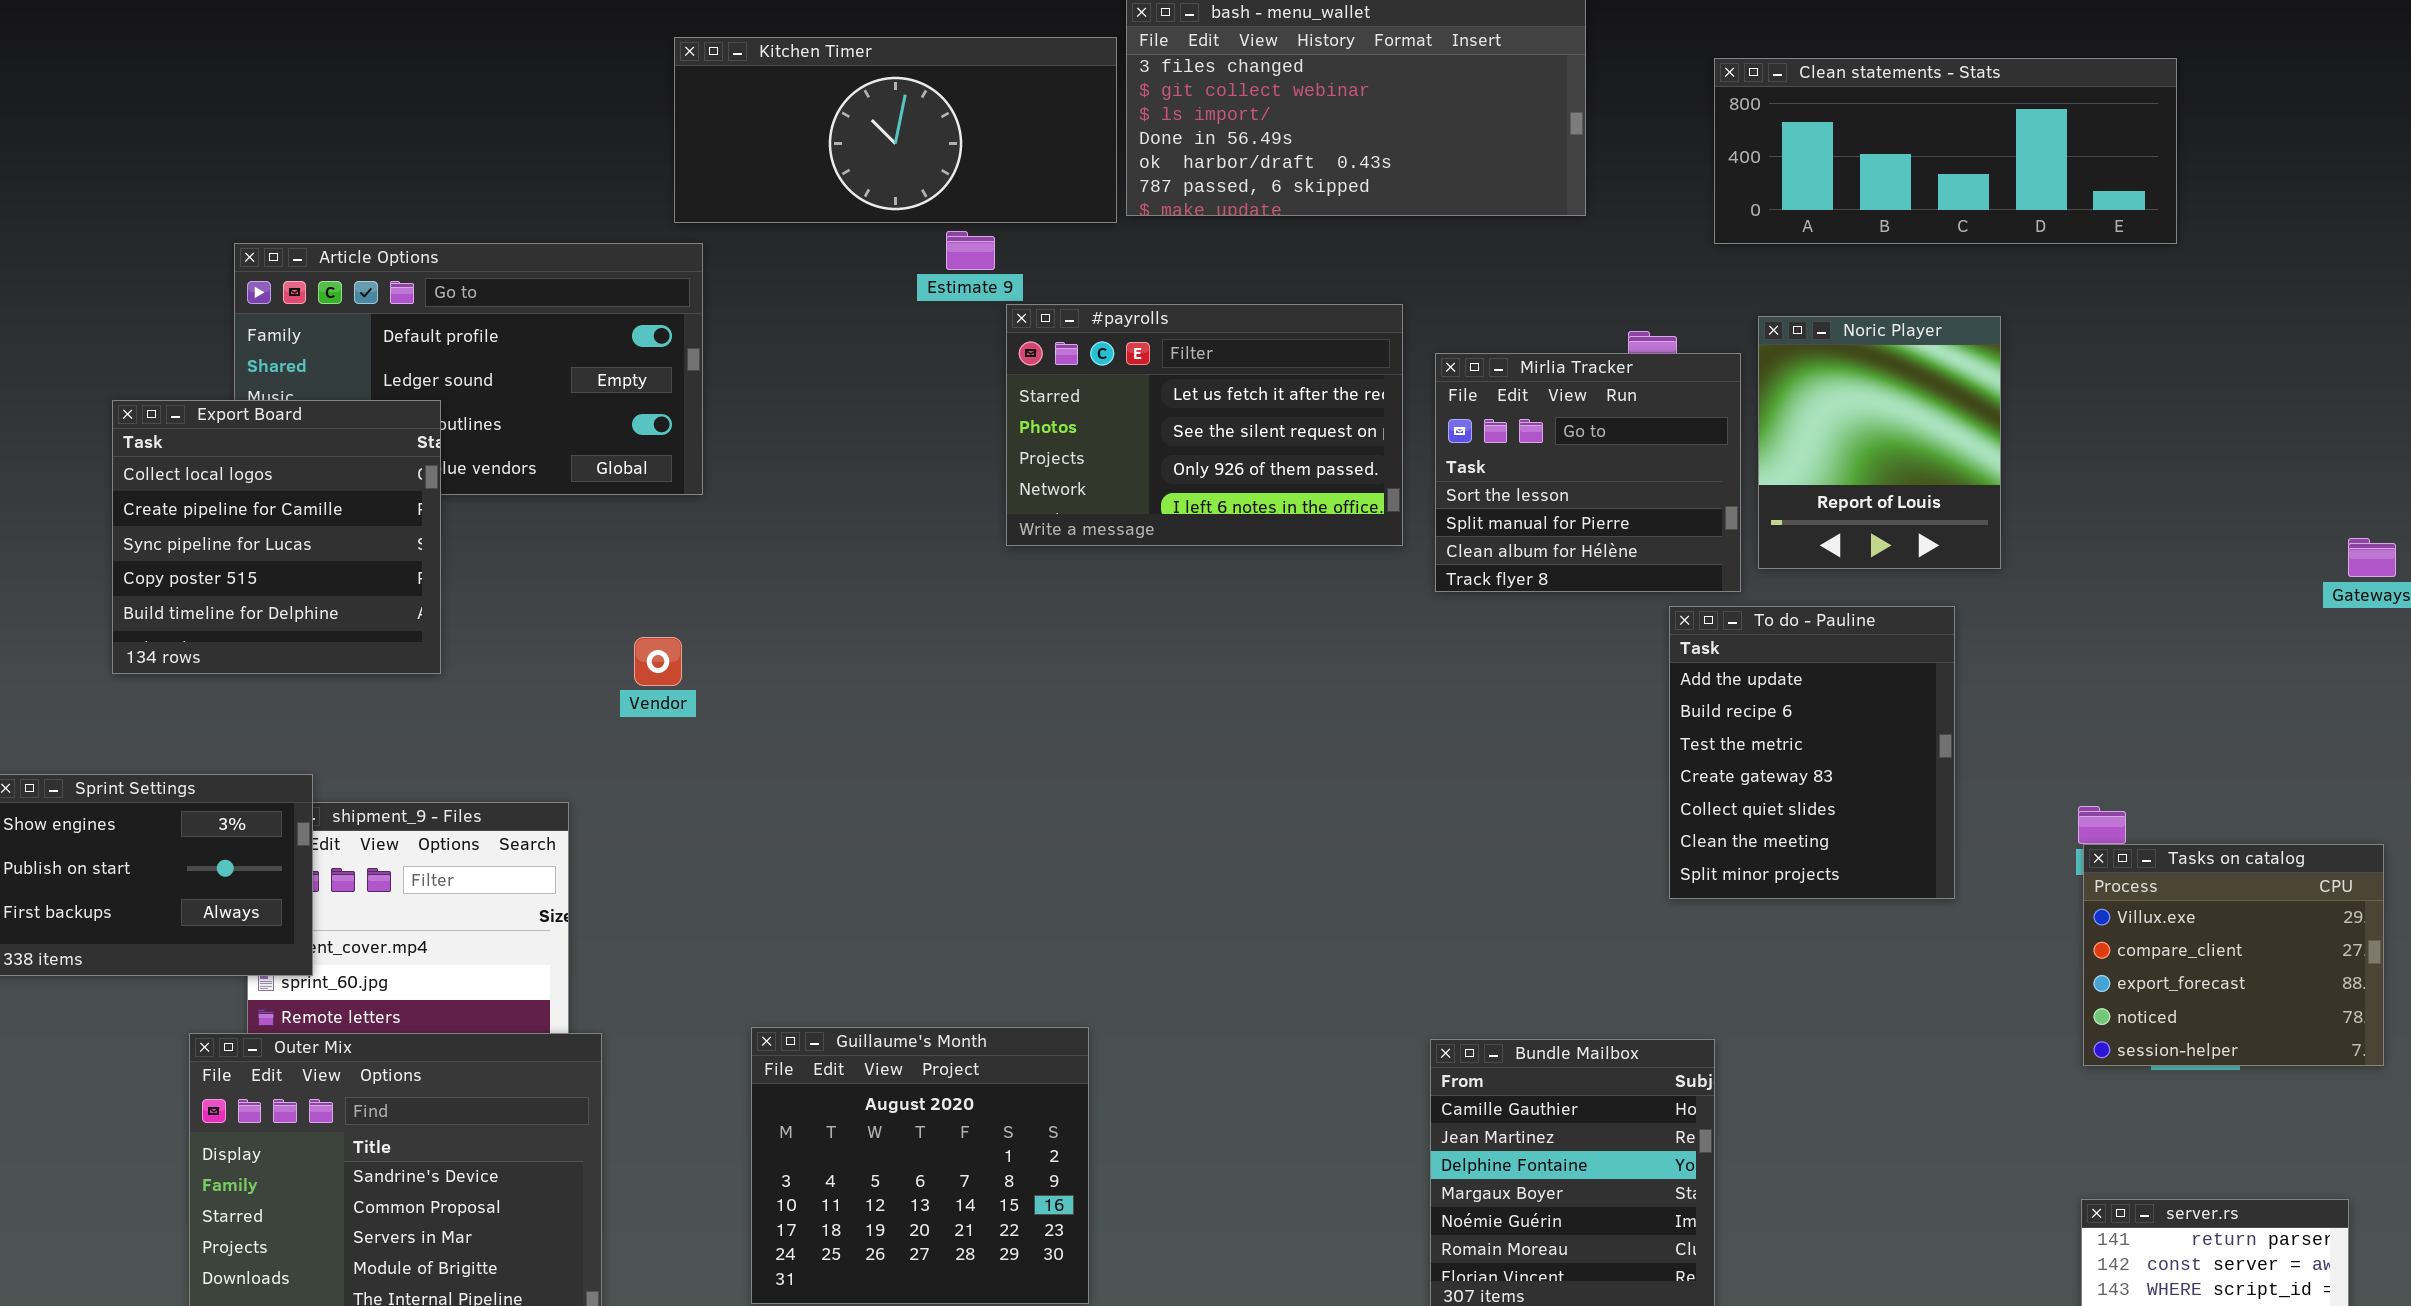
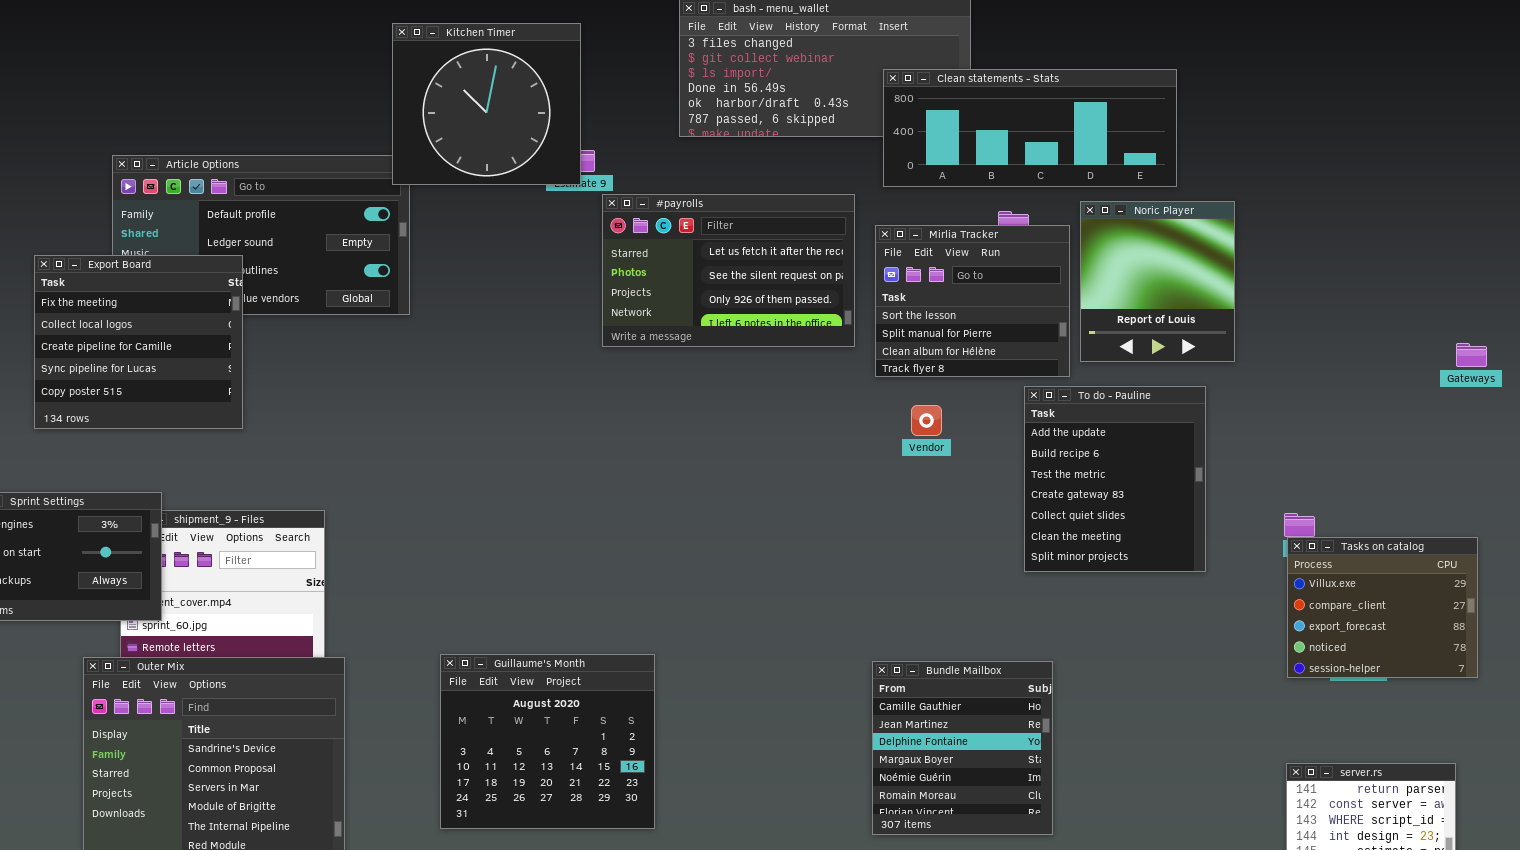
Kitchen Timer: [674,37,1117,223] -> [392,23,581,185], resized
Clean statements - Stats: [1714,58,2177,244] -> [883,69,1177,187], moved
Export Board: [112,400,441,674] -> [34,255,243,429], scrolled up 1 row
Vendor: [634,637,682,686] -> [911,405,942,436], moved

